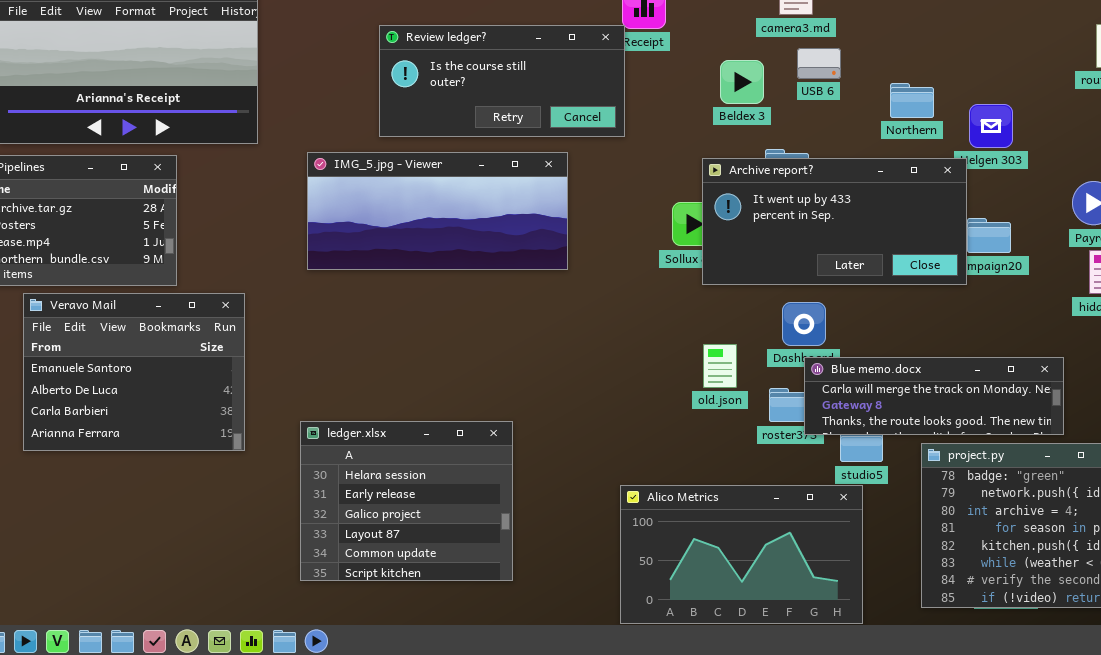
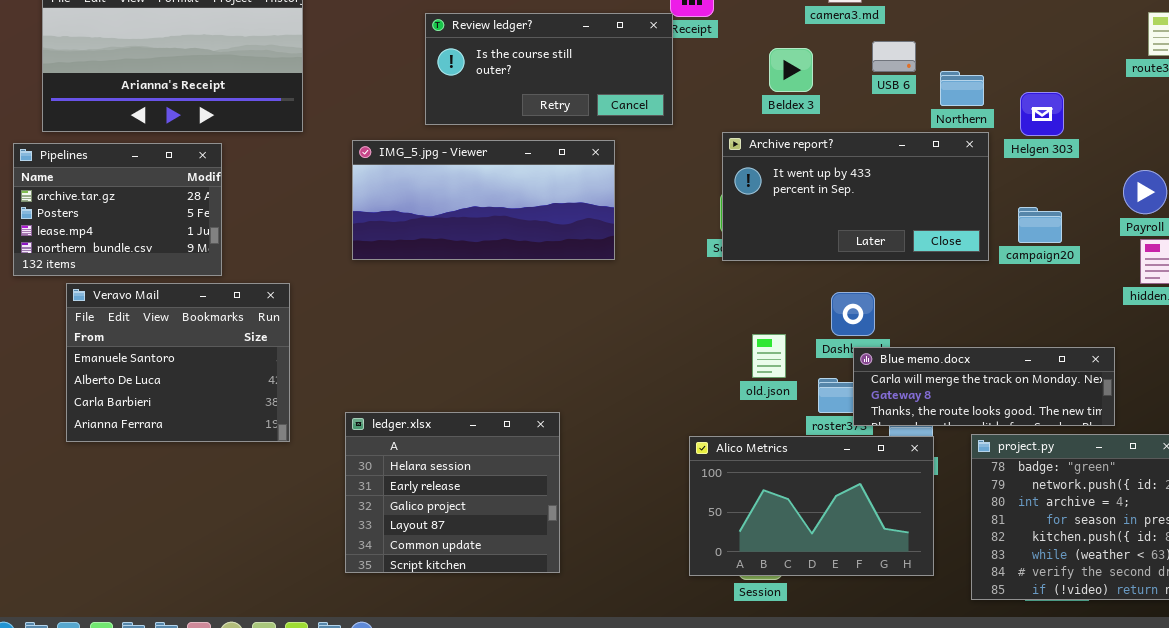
USB 6: [797,48,841,79] -> [872,41,916,72], moved
Archive report?: [702,158,967,285] -> [722,132,989,261], moved
Alico Metrics: [620,485,863,624] -> [689,436,934,576], moved

